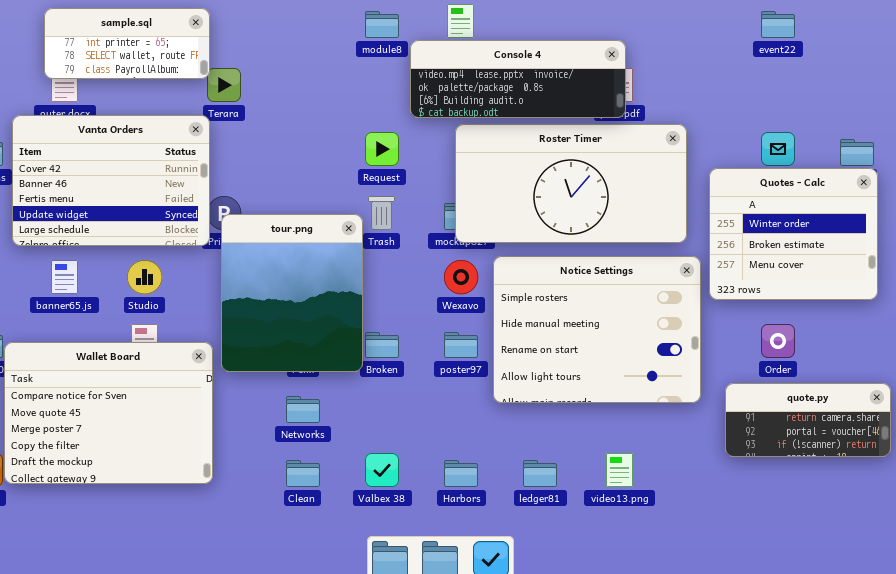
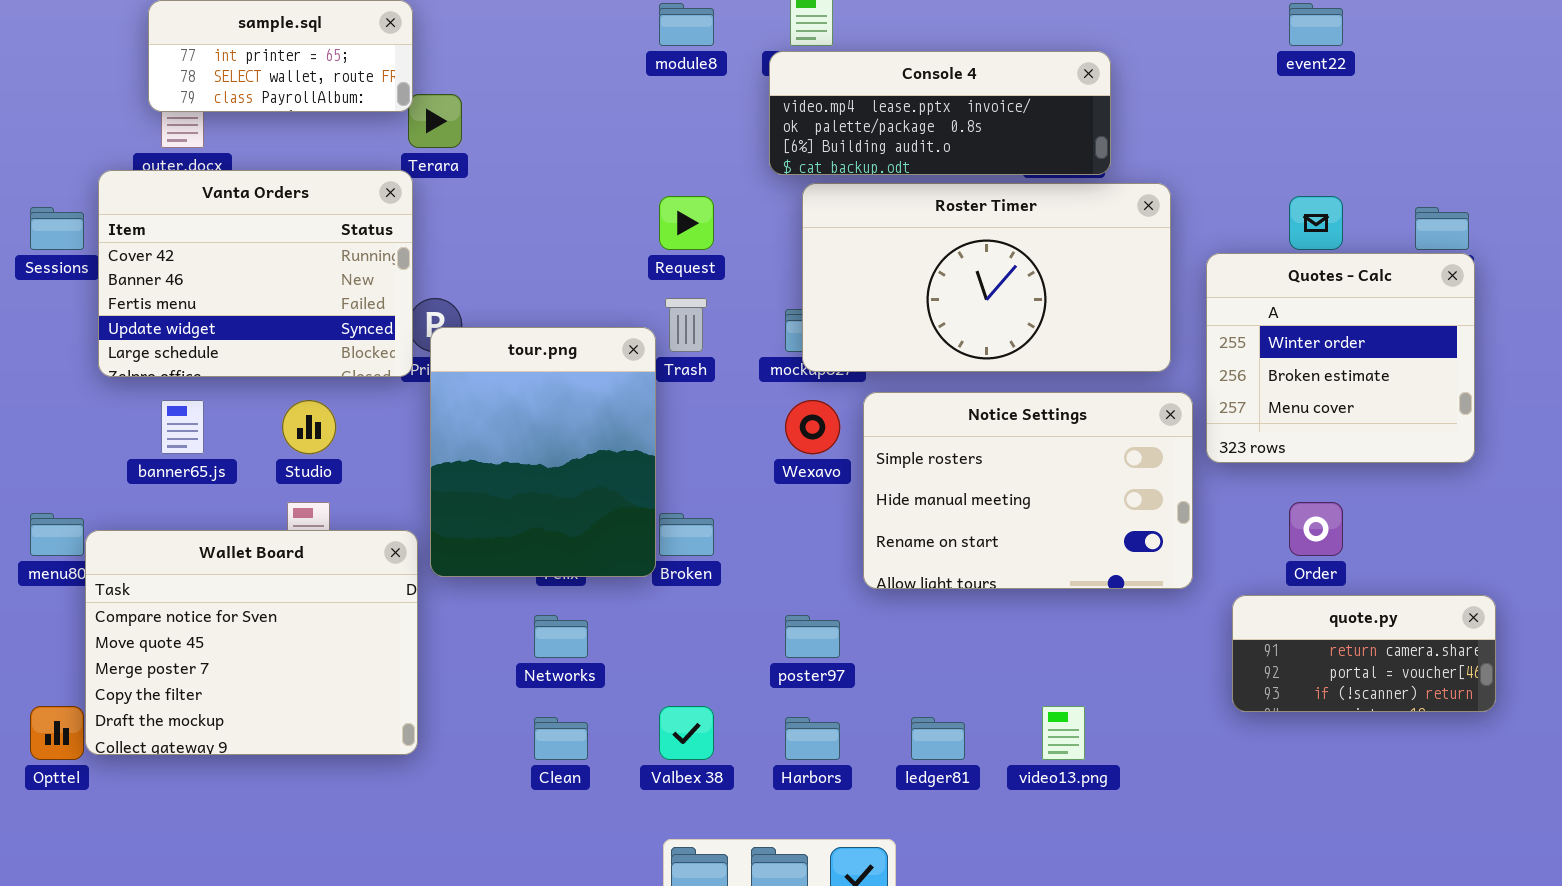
Console 4: [410,40,626,118] -> [769,51,1111,175], moved
Notice Settings: [493,256,701,403] -> [863,392,1193,589], resized
poster97: [444,332,478,358] -> [785,615,840,658], moved

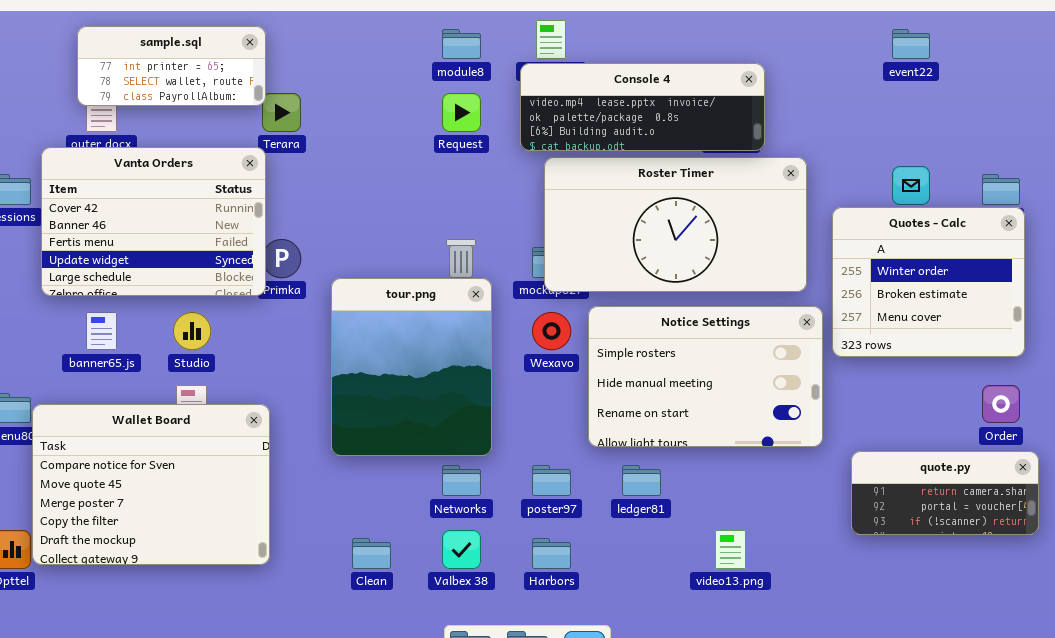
Request: [659,196,714,250] -> [442,93,481,132], moved
tour.png: [430,327,656,577] -> [331,278,492,456], moved
Order: [1289,502,1343,556] -> [982,385,1020,423], moved
Networks: [534,615,588,658] -> [442,465,481,496], moved
ledger81: [911,717,965,760] -> [622,465,661,496], moved

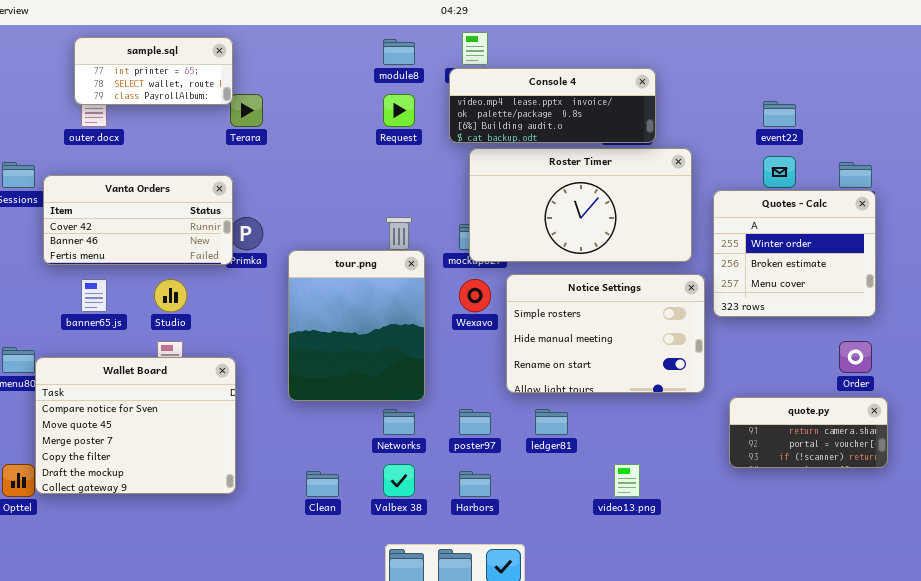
event22: [892,29,930,59] -> [763,101,796,127], moved
Vanta Orders: [41,147,266,296] -> [43,175,233,265], resized

